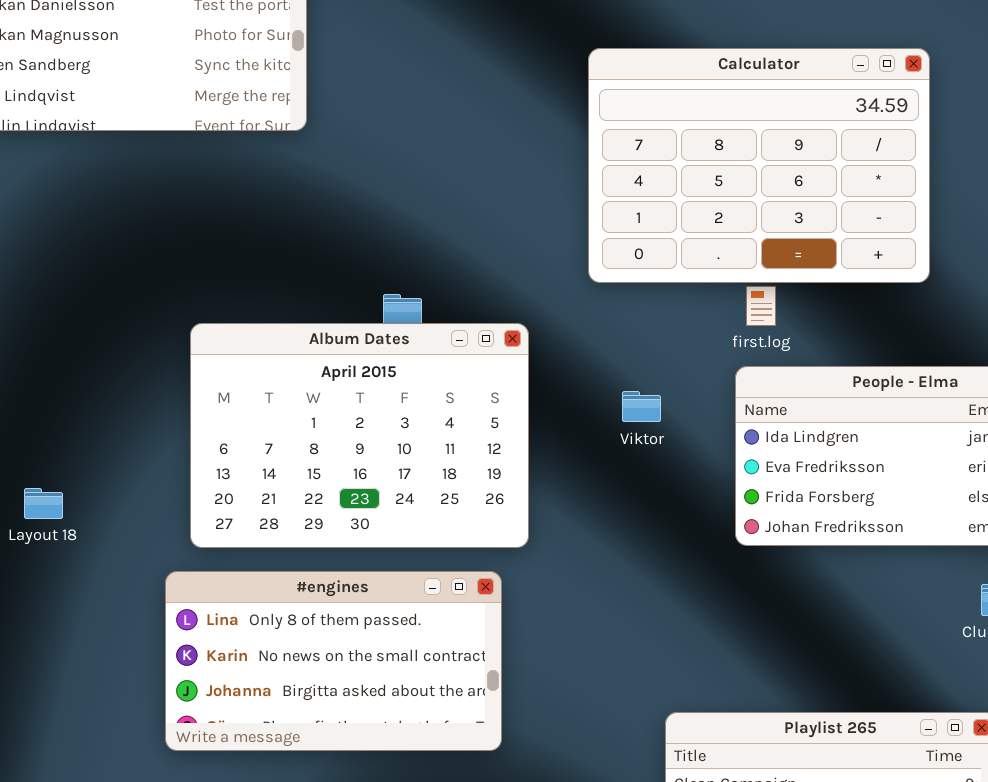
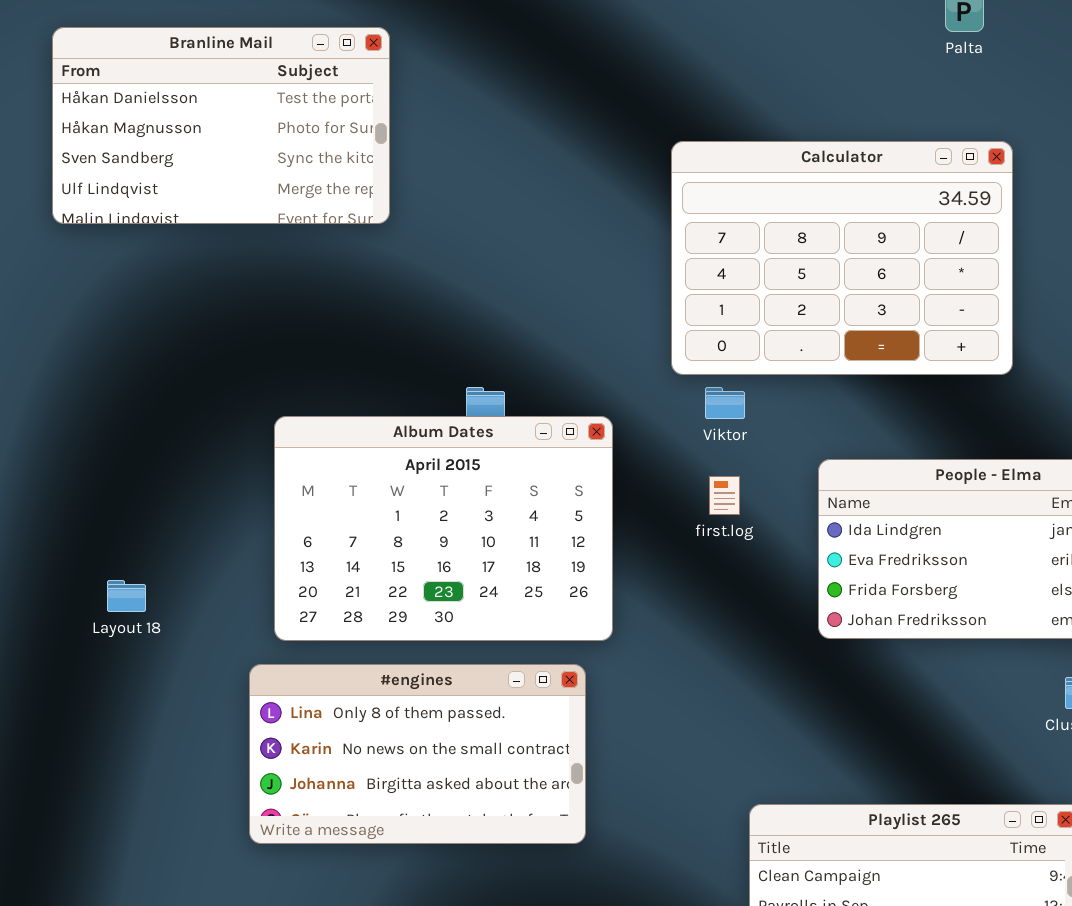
first.log: [746,286,776,326] -> [709,476,740,515], moved
Viktor: [622,391,661,422] -> [705,387,745,419], moved

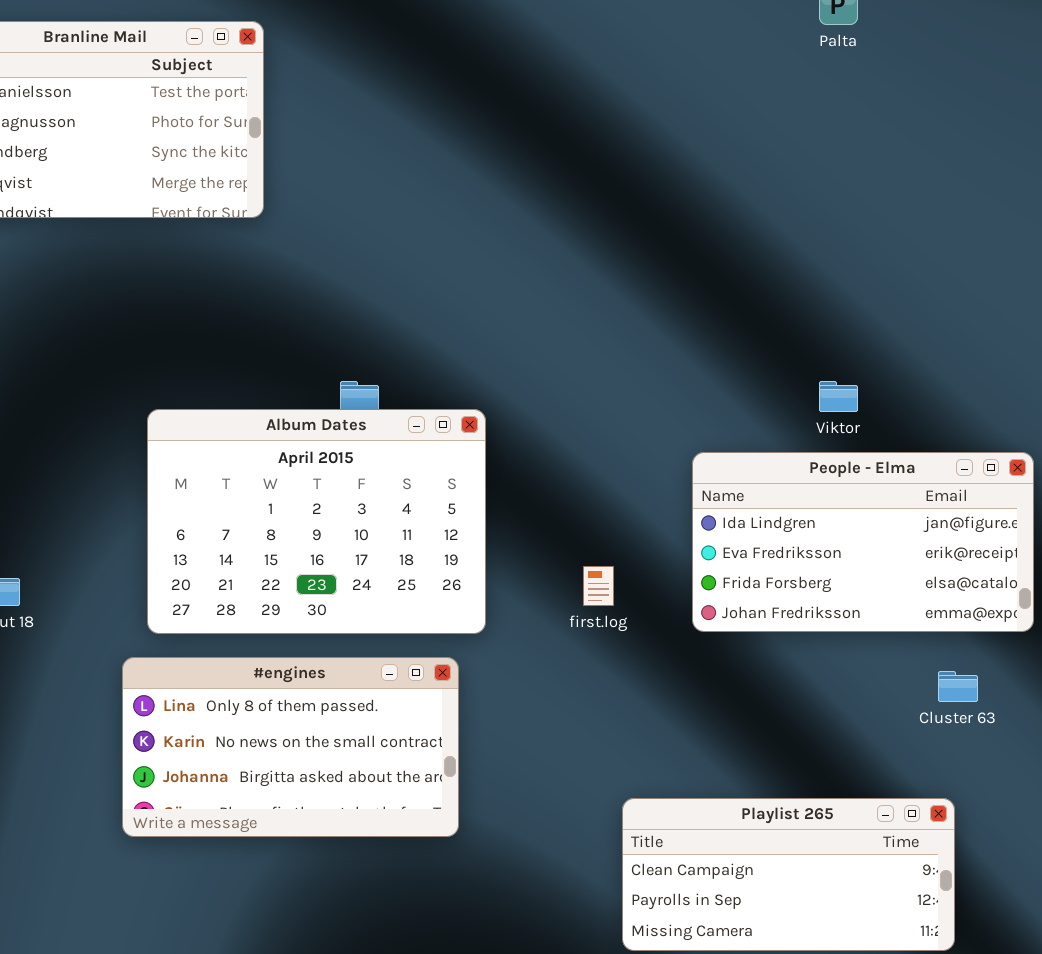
Calculator: [671,141,1013,375] -> none, closed
Viktor: [705,387,745,419] -> [819,381,858,412], moved
first.log: [709,476,740,515] -> [583,566,614,606], moved

